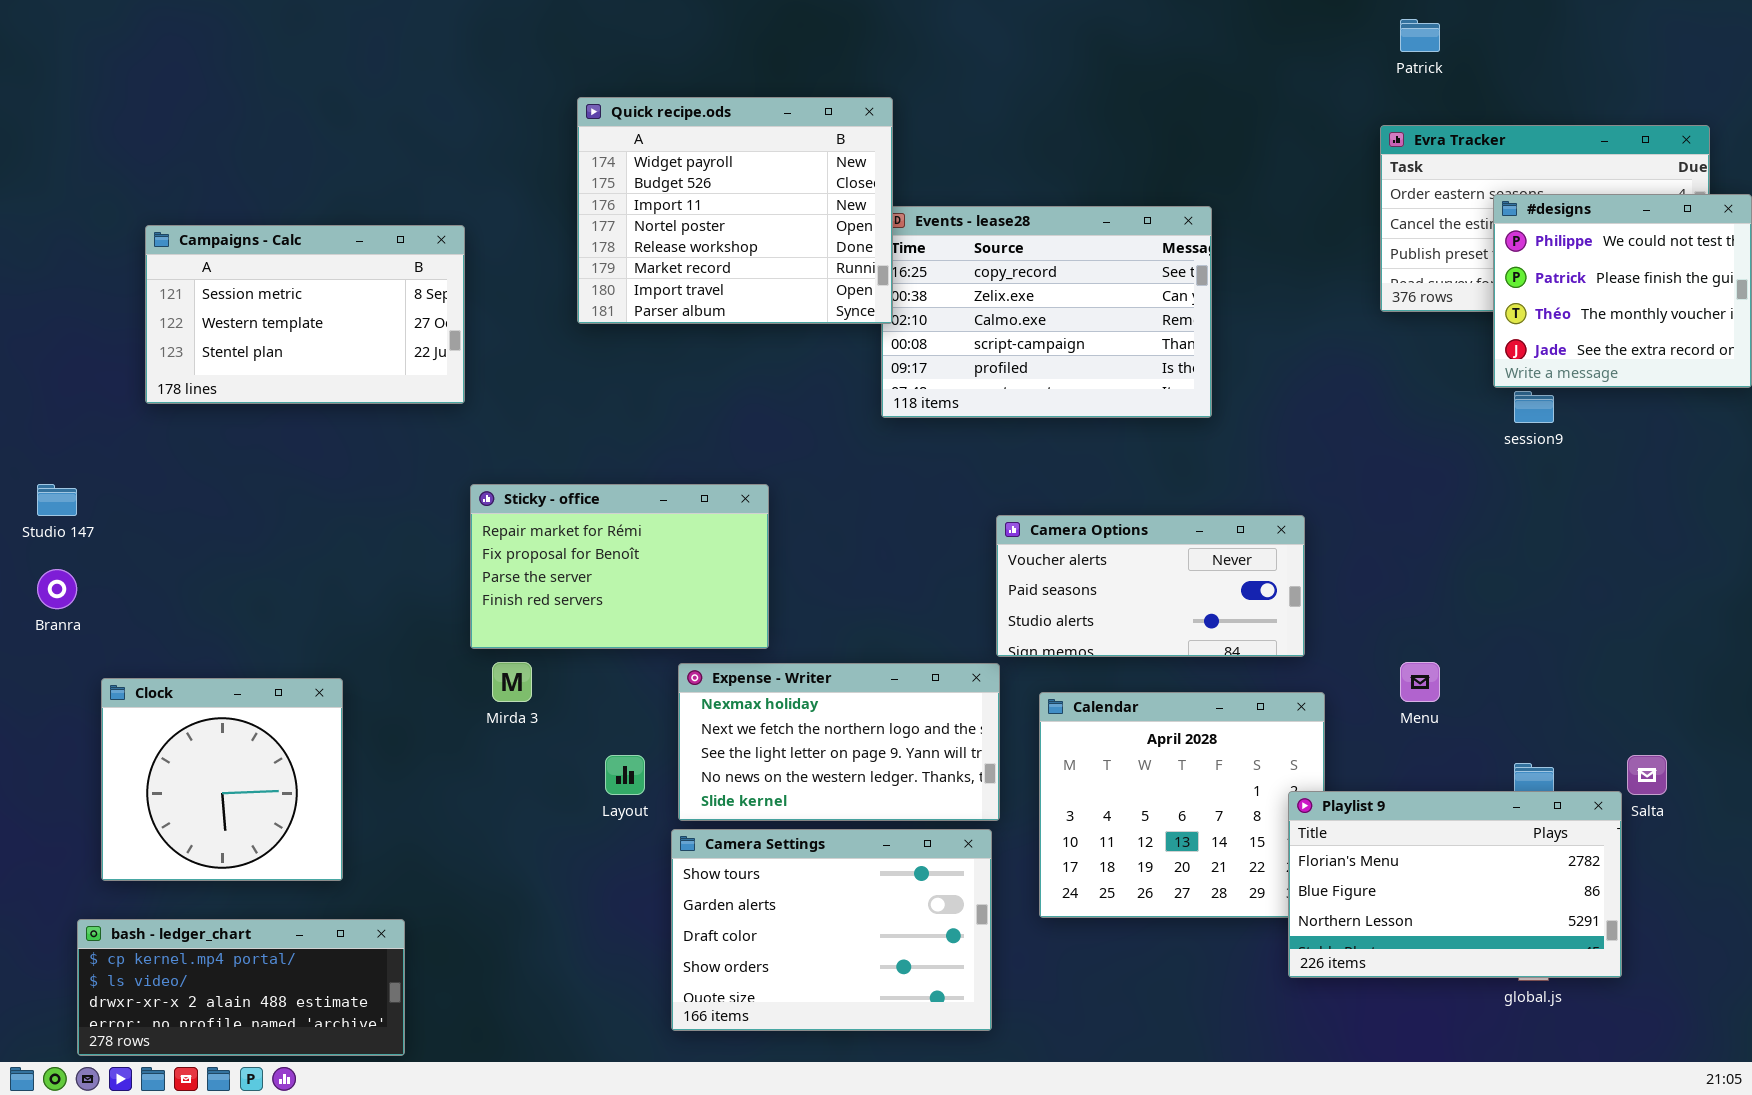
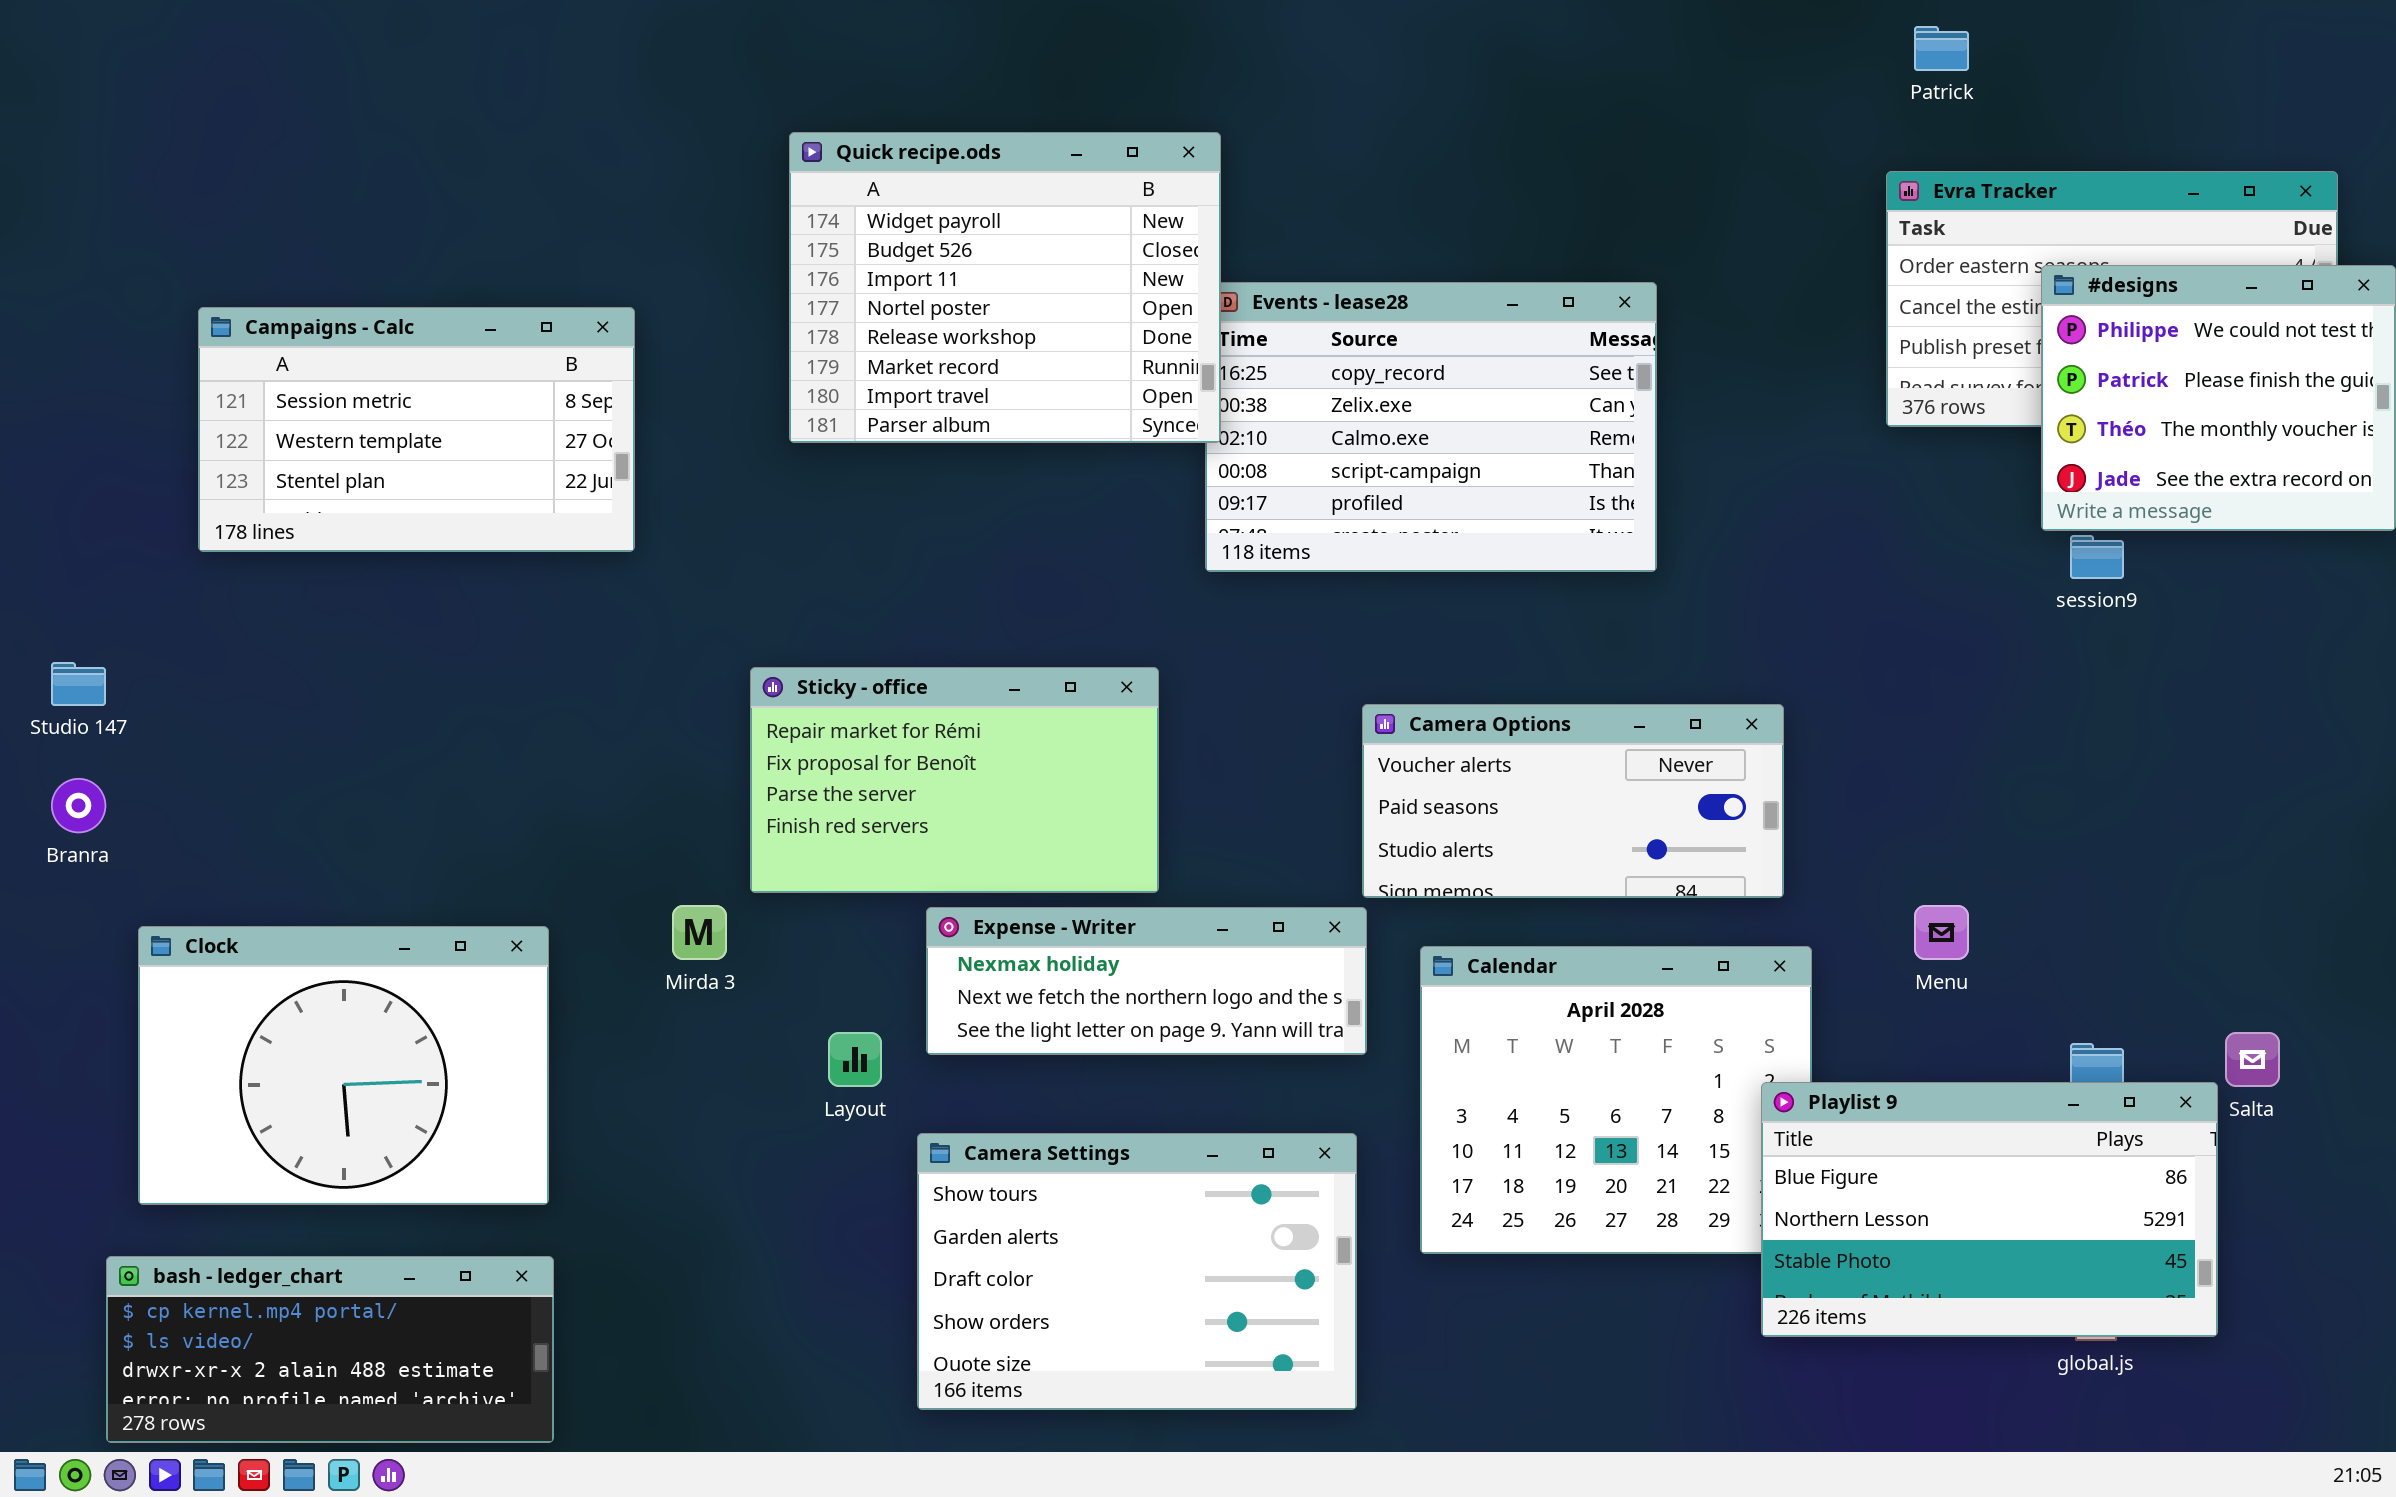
Sticky - office: [470,484,769,649] -> [750,667,1159,893], moved
Expense - Writer: [678,663,1000,821] -> [926,907,1367,1055], resized
Clock: [101,678,343,881] -> [138,926,549,1205], resized
Playlist 9: [1288,791,1622,978] -> [1761,1082,2218,1337], scrolled down 1 row

